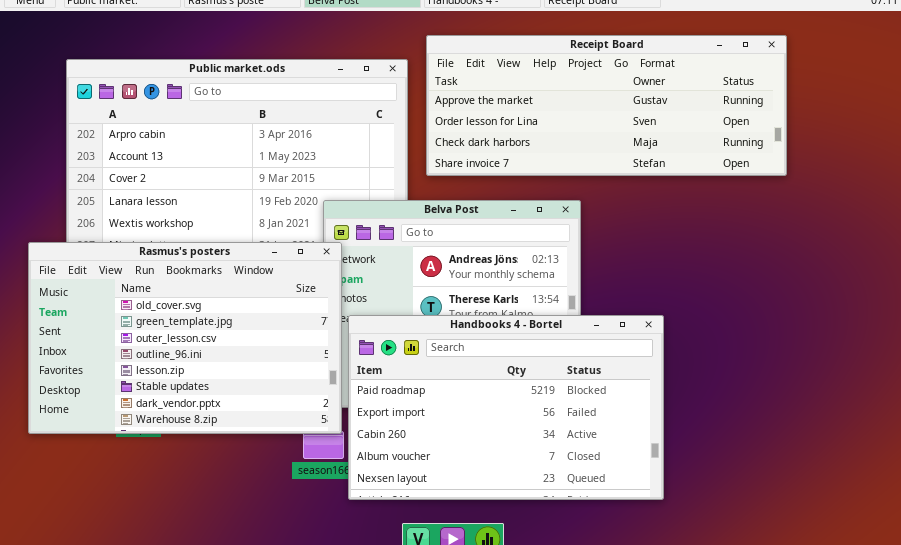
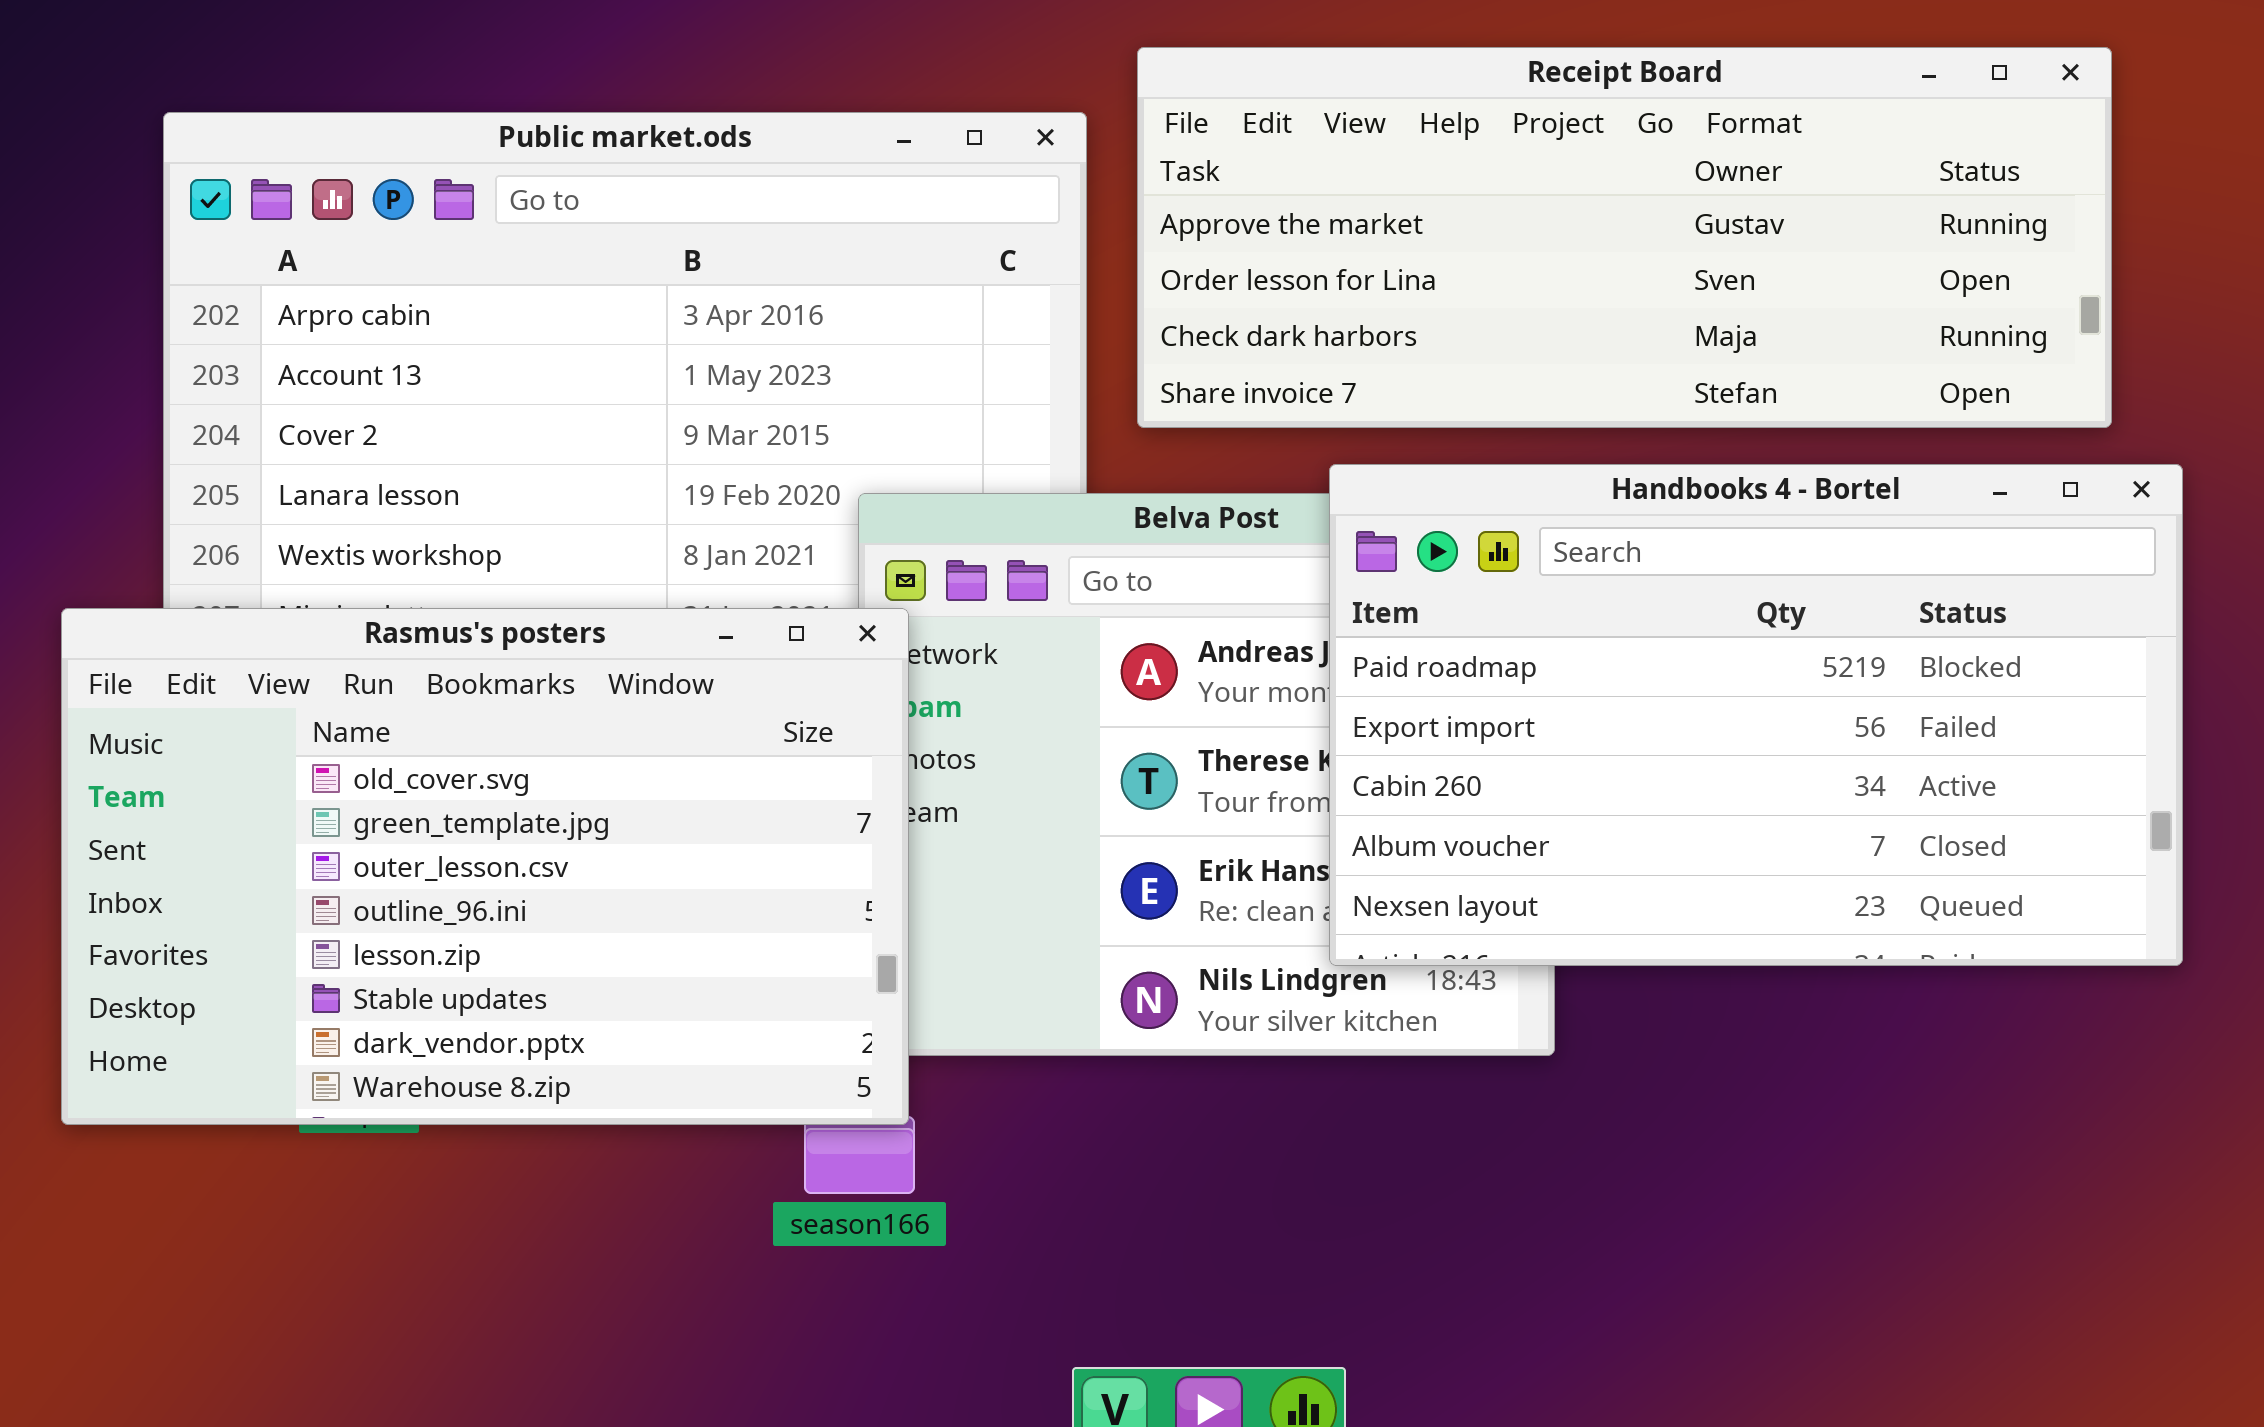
Handbooks 4 - Bortel: [348,315,664,500] -> [1329,464,2183,966], moved

